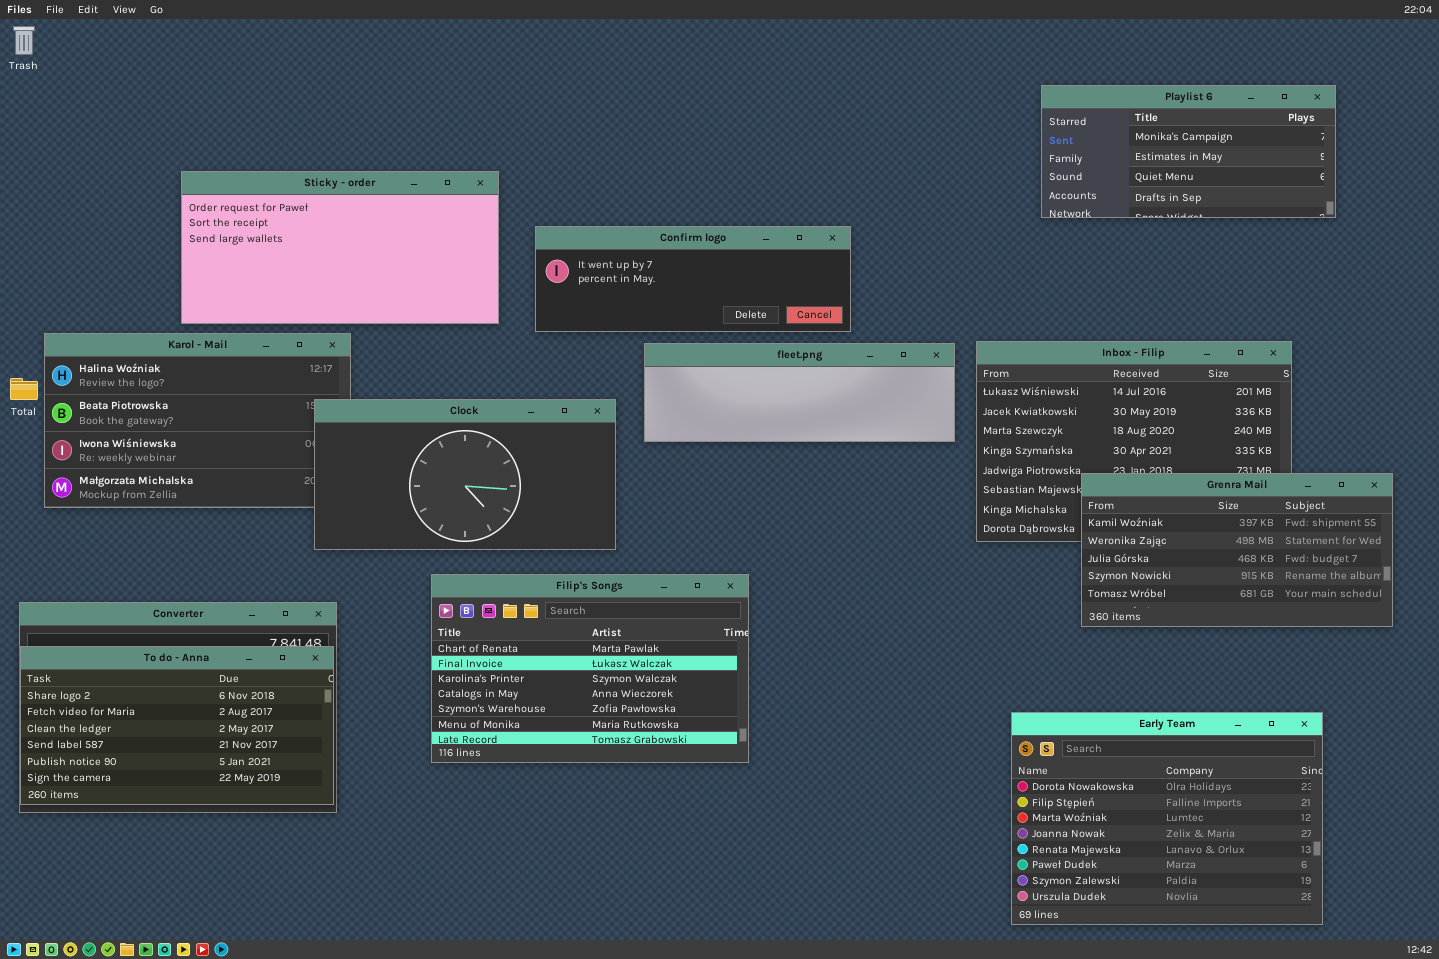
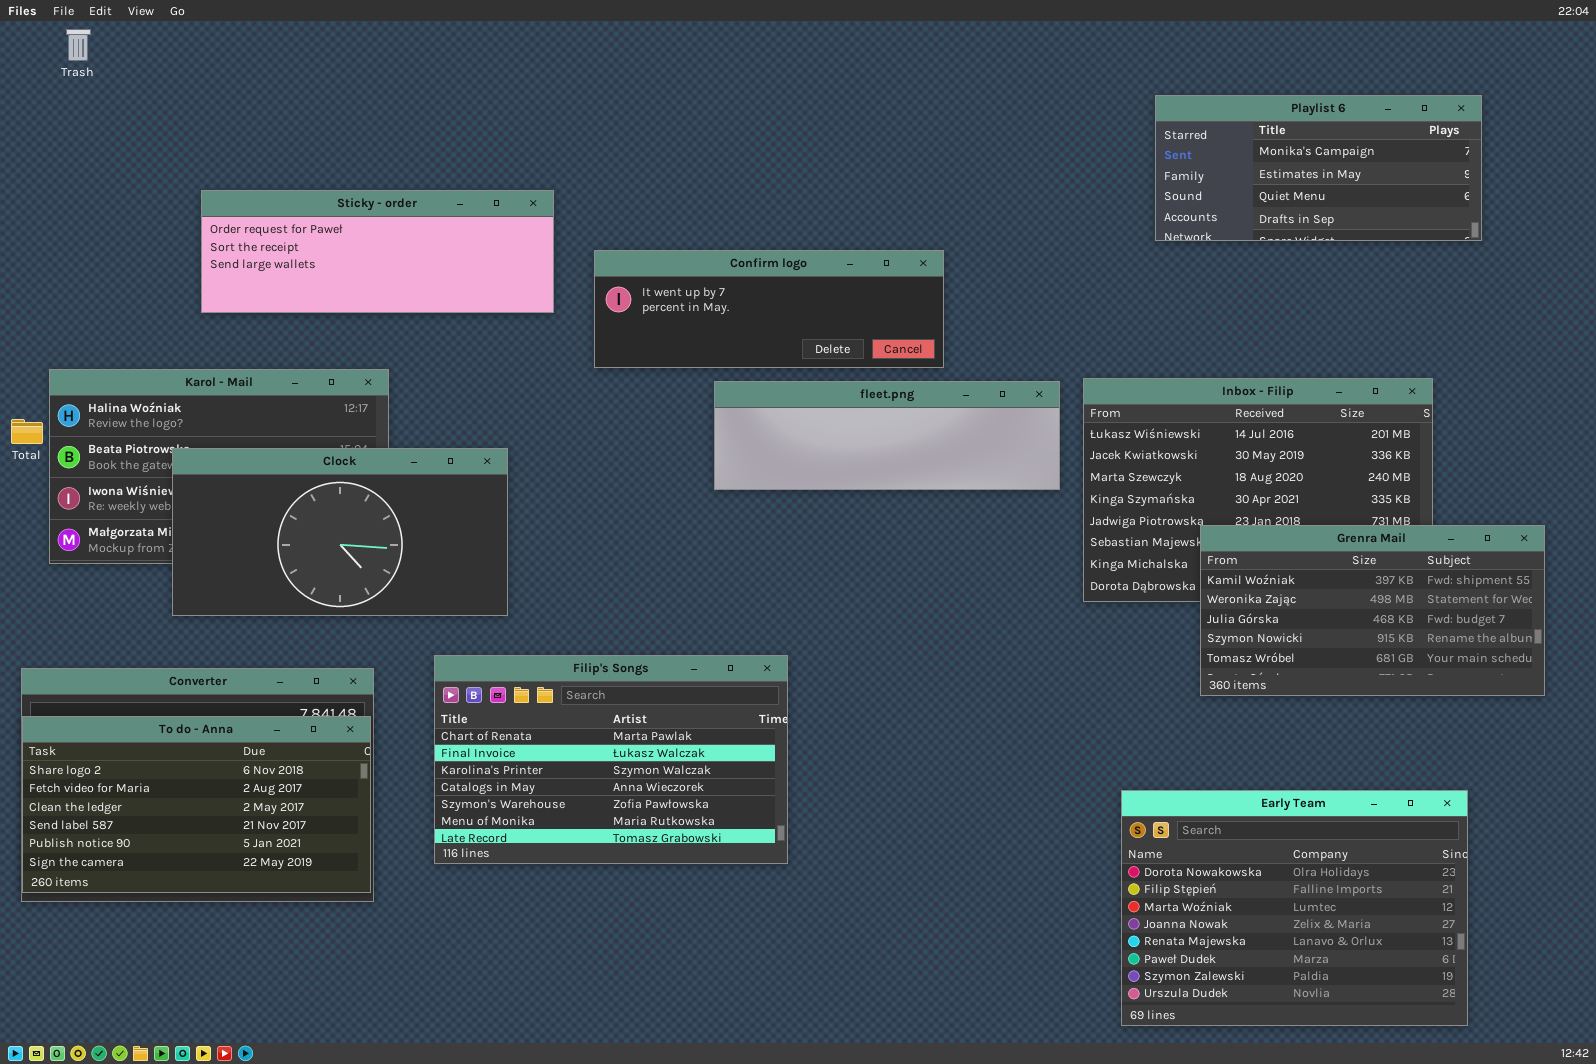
Trash: [13,26,35,55] -> [66,29,91,61], moved
Sticky - order: [181,171,499,324] -> [201,190,554,313], resized
Clock: [314,399,616,550] -> [172,448,508,616], moved
Filip's Songs: [431,574,749,763] -> [434,655,788,864], moved

